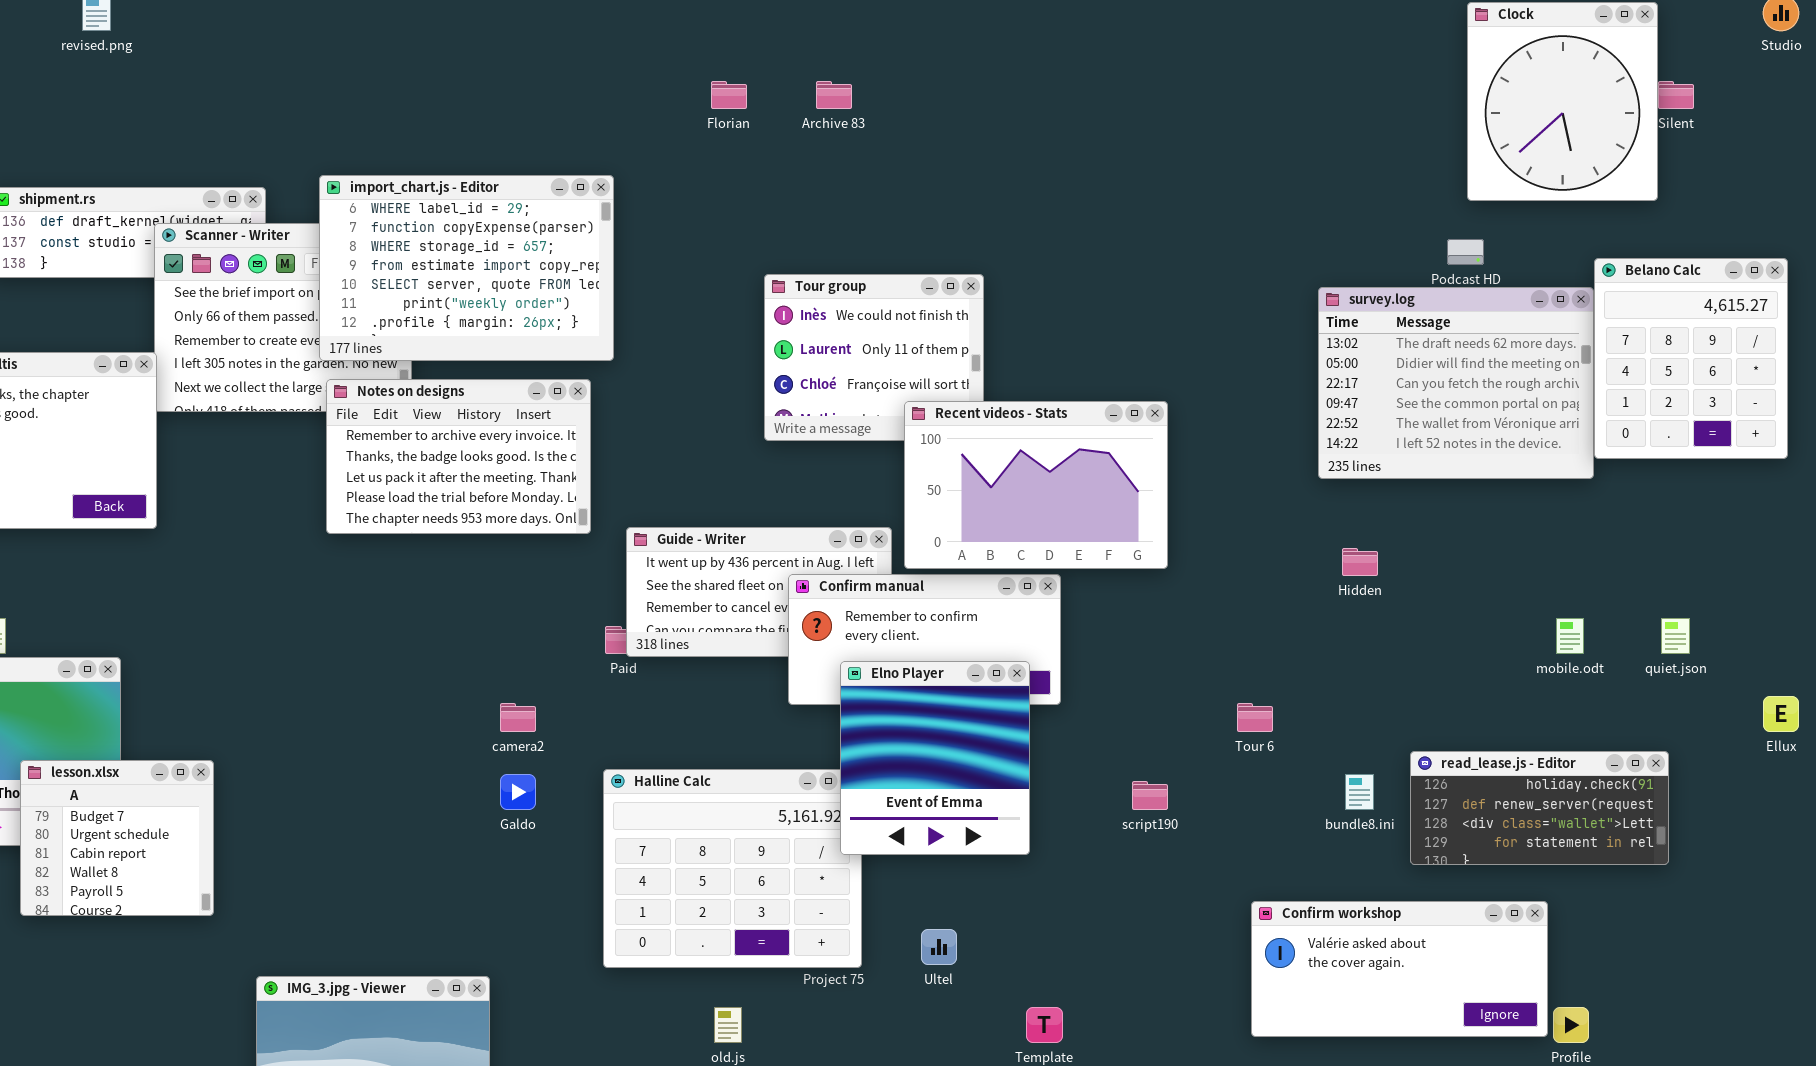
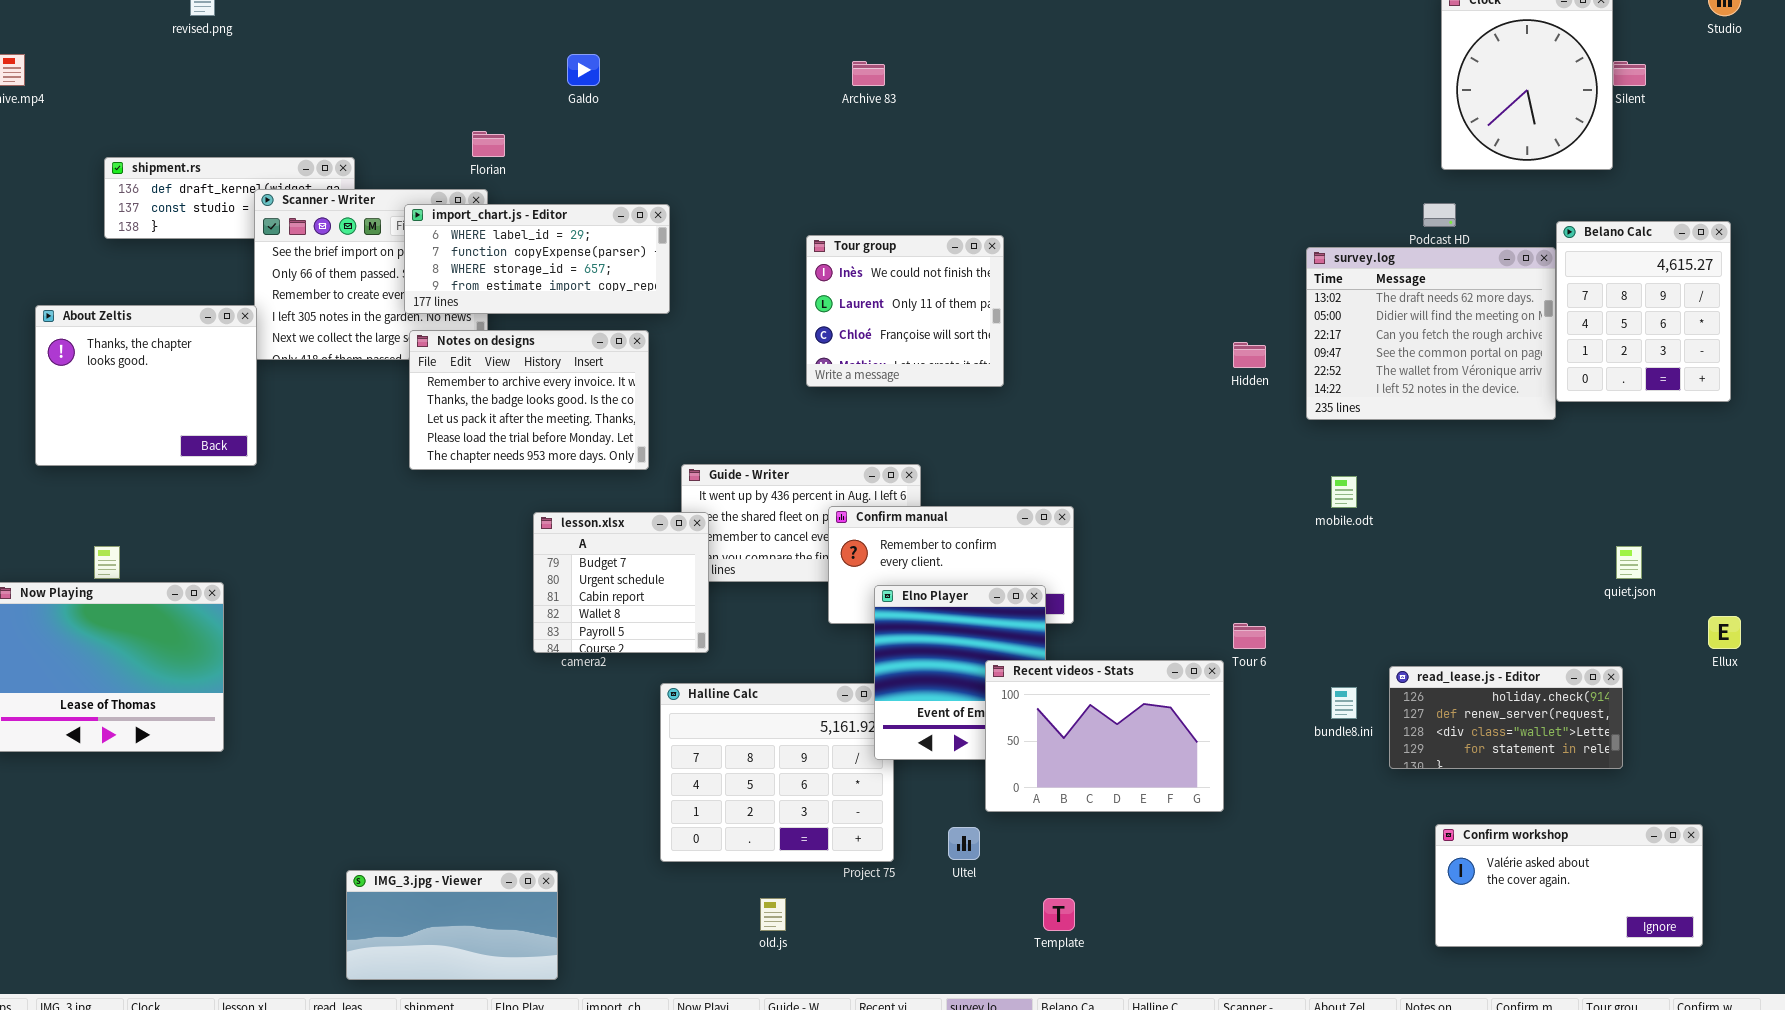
Florian: [711,81,747,109] -> [472,131,505,157], moved
import_chart.js - Editor: [319,175,614,361] -> [404,204,670,314], resized
Recent videos - Stats: [904,401,1168,569] -> [985,660,1224,812], moved
Hidden: [1342,548,1378,576] -> [1233,342,1266,368], moved
mobile.odt: [1556,618,1584,654] -> [1331,476,1357,508], moved
lesson.xlsx: [20,760,214,916] -> [533,512,709,653], moved
Galdo: [500,774,536,810] -> [567,54,600,86], moved
Confirm workshop: [1251,901,1548,1037] -> [1435,824,1703,947], moved

